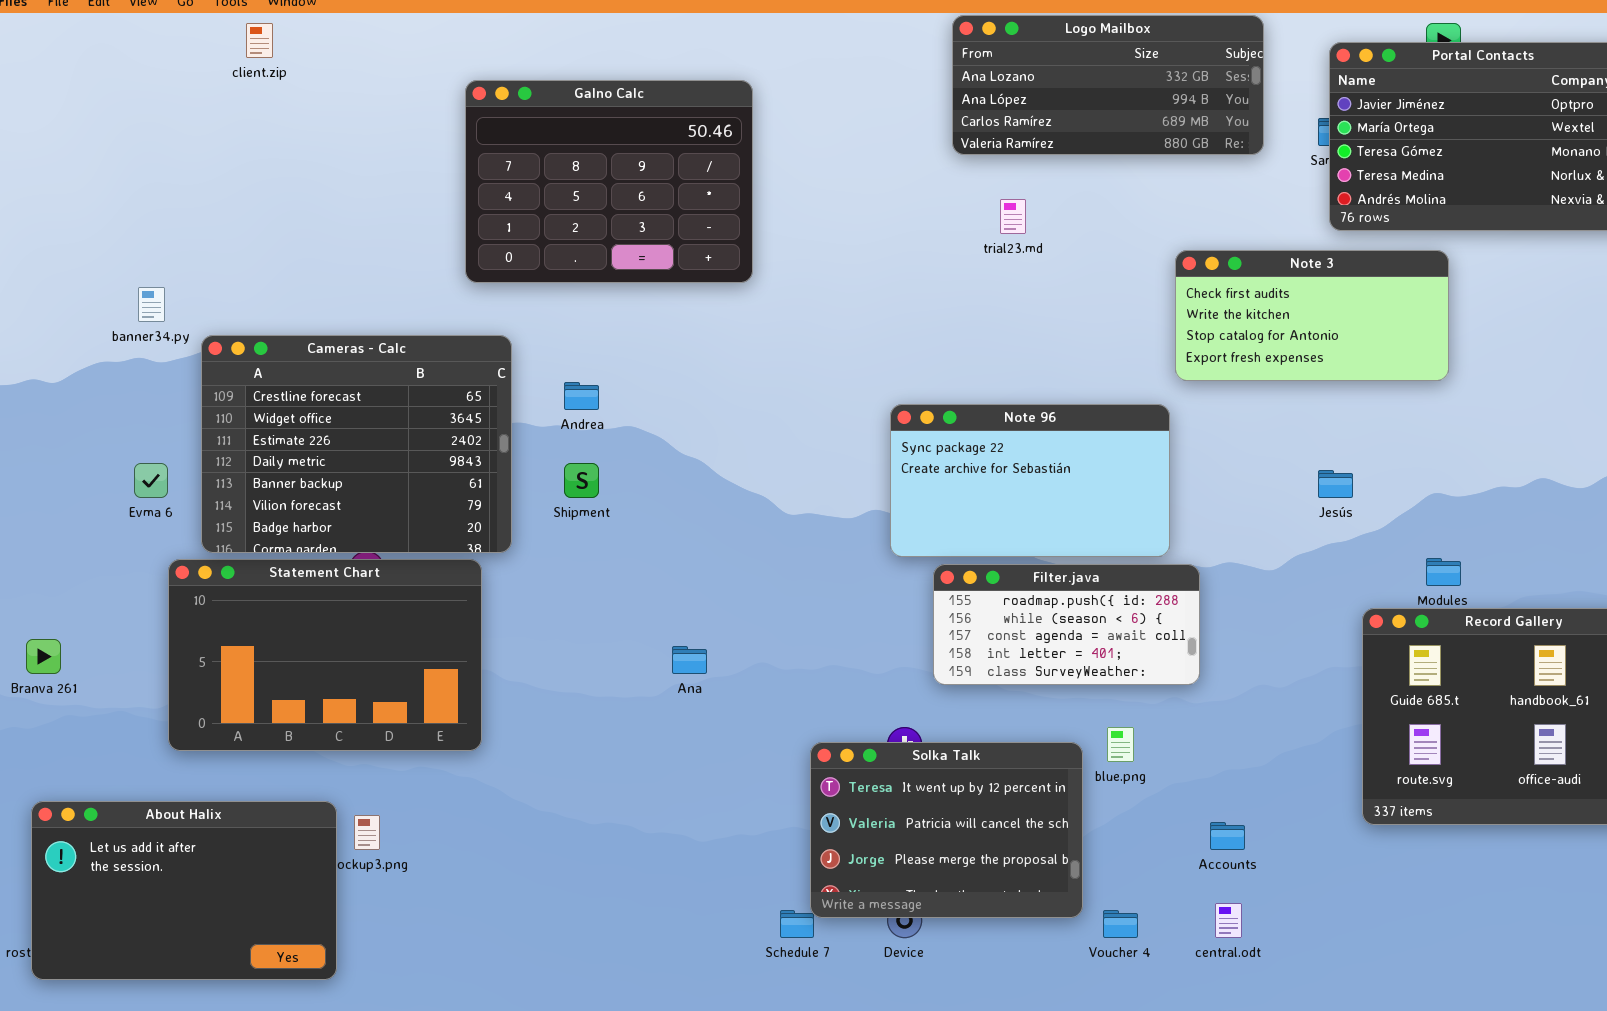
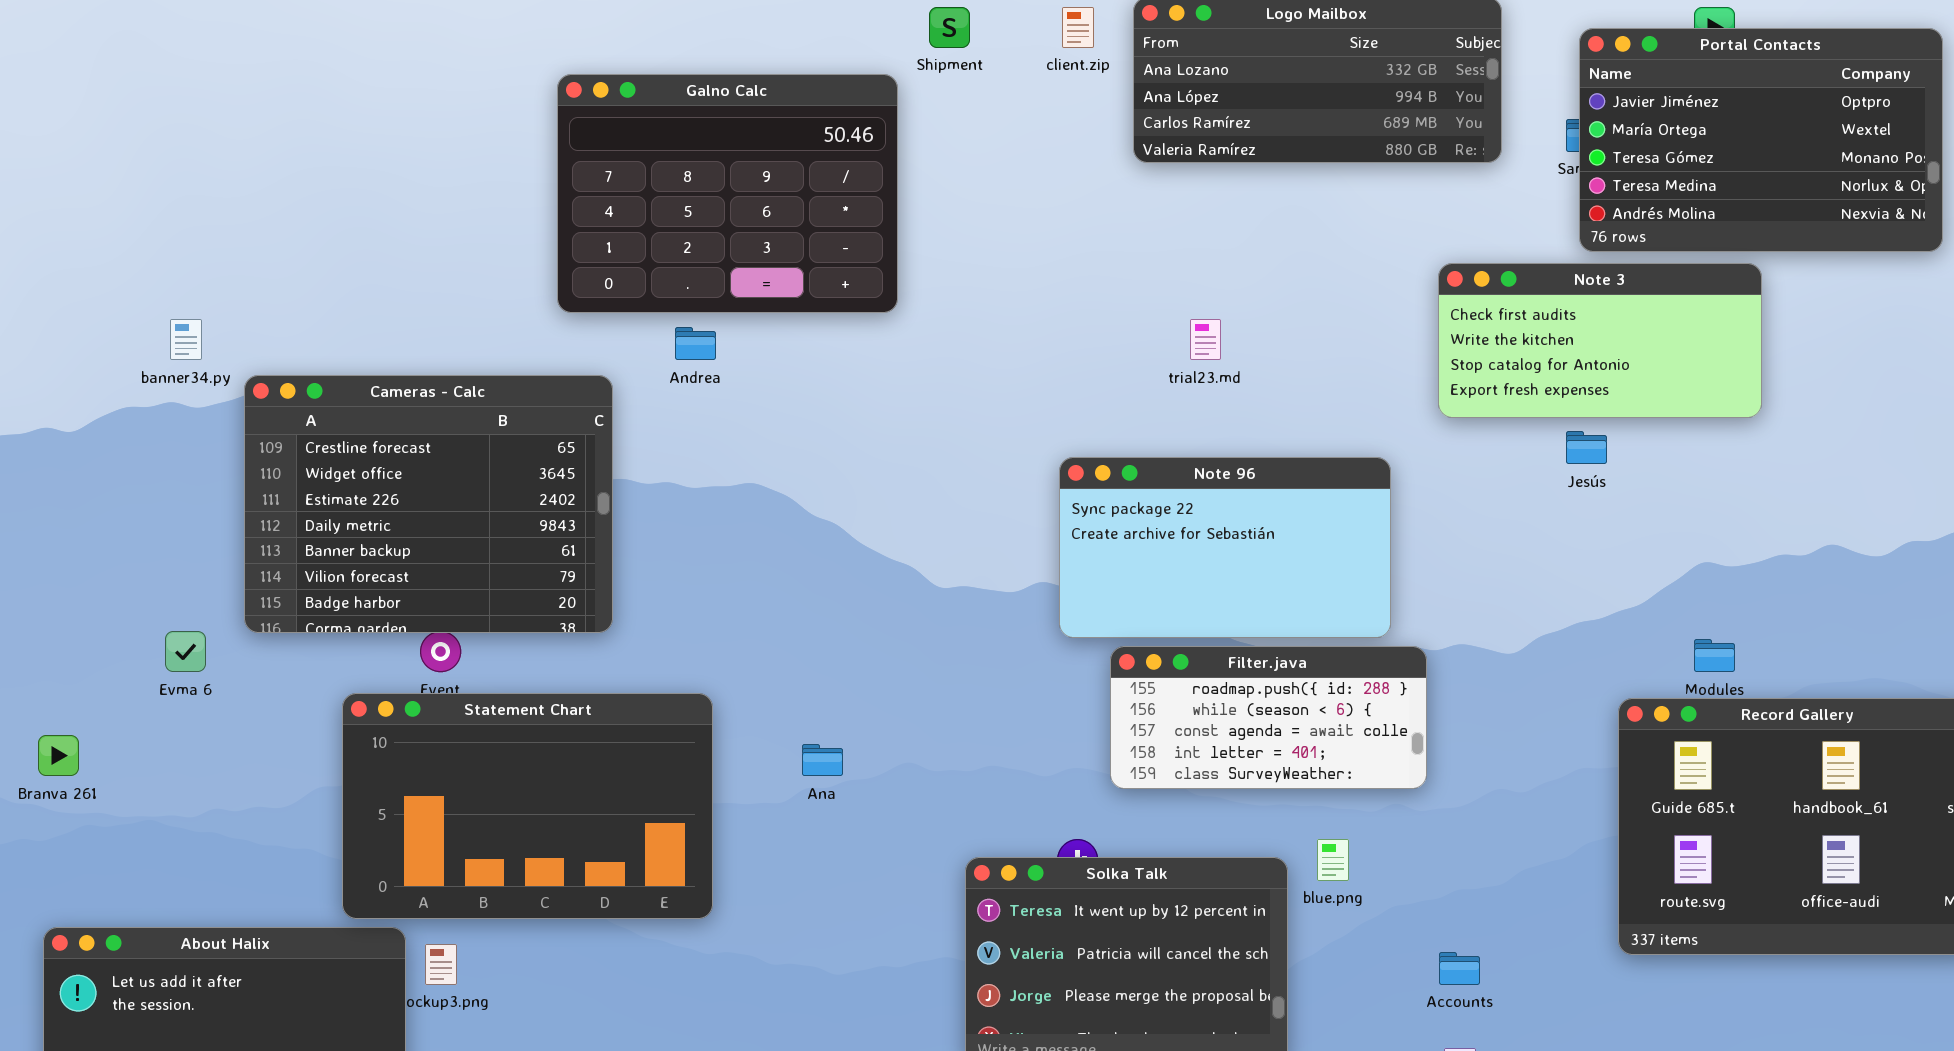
client.zip: [246,23,273,58] -> [1062,7,1094,48], moved
trial23.md: [1000,199,1026,234] -> [1190,319,1221,360], moved
Note 3: [1175,250,1449,381] -> [1438,263,1762,418], moved
Andrea: [564,382,599,410] -> [675,327,716,360], moved
Evma 6: [134,463,168,498] -> [165,631,206,672], moved
Shipment: [564,463,599,498] -> [929,7,970,48], moved
Jesús: [1318,470,1353,498] -> [1566,431,1607,464], moved
Statement Chart: [168,559,482,751] -> [342,693,713,919], moved

